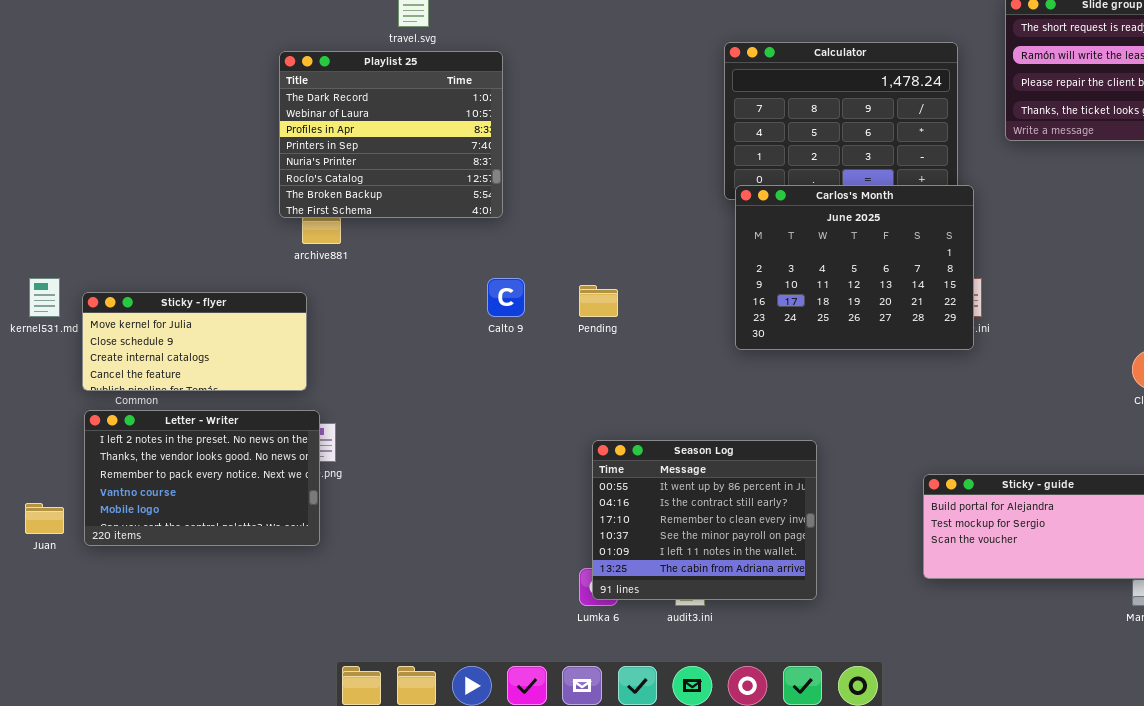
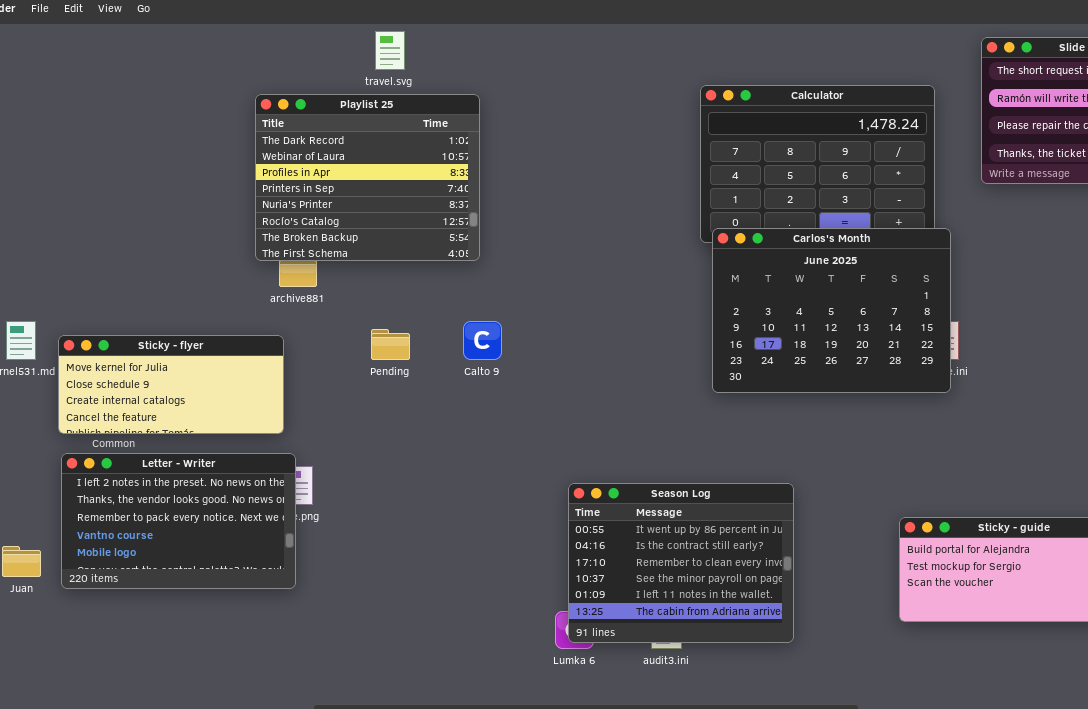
Pending: [579,285,618,317] -> [371,329,410,360], moved

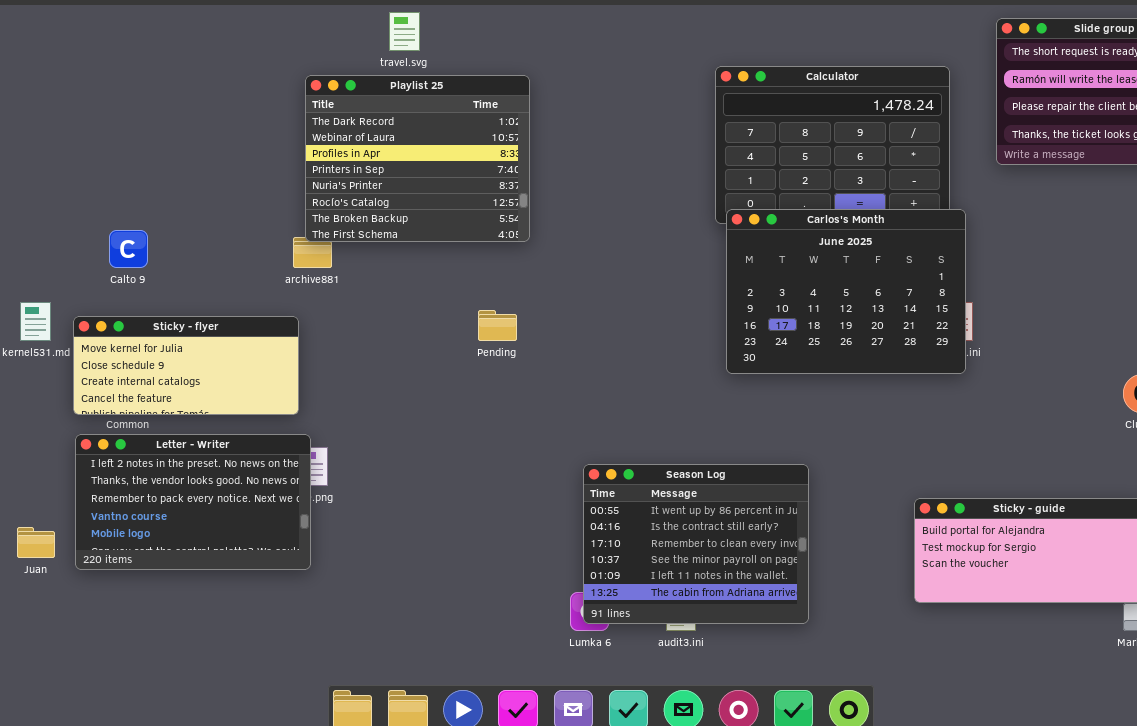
Playlist 25: [255,94,480,261] -> [305,75,530,242], moved
Calto 9: [463,321,502,360] -> [109,230,148,268], moved
Pending: [371,329,410,360] -> [478,310,517,341], moved

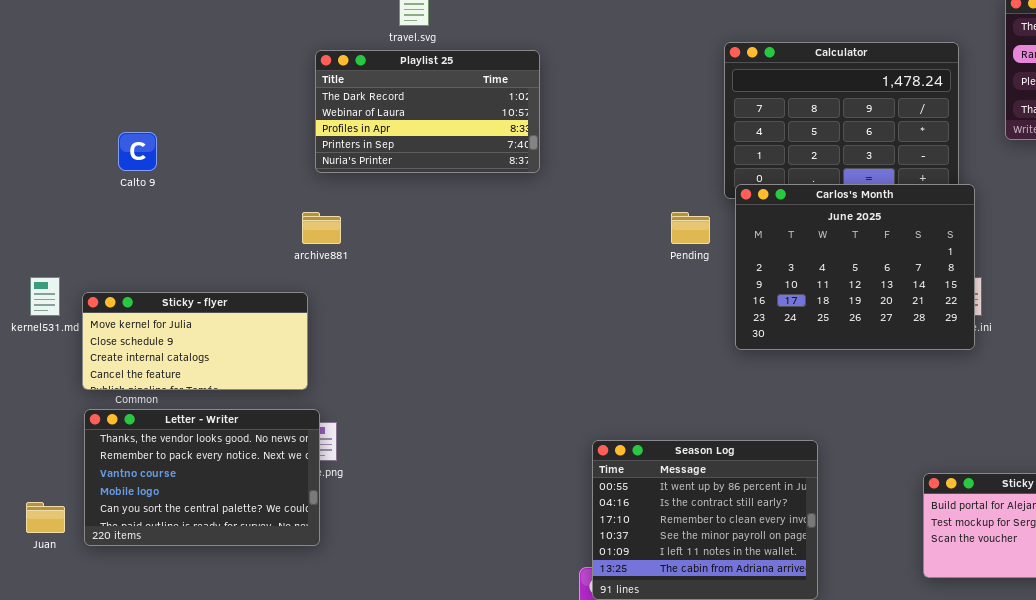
Playlist 25: [305,75,530,242] -> [315,50,540,173], resized
Calto 9: [109,230,148,268] -> [118,132,157,171], moved
Pending: [478,310,517,341] -> [671,212,710,244], moved
Letter - Writer: [75,434,311,570] -> [84,409,320,546], scrolled down 1 row

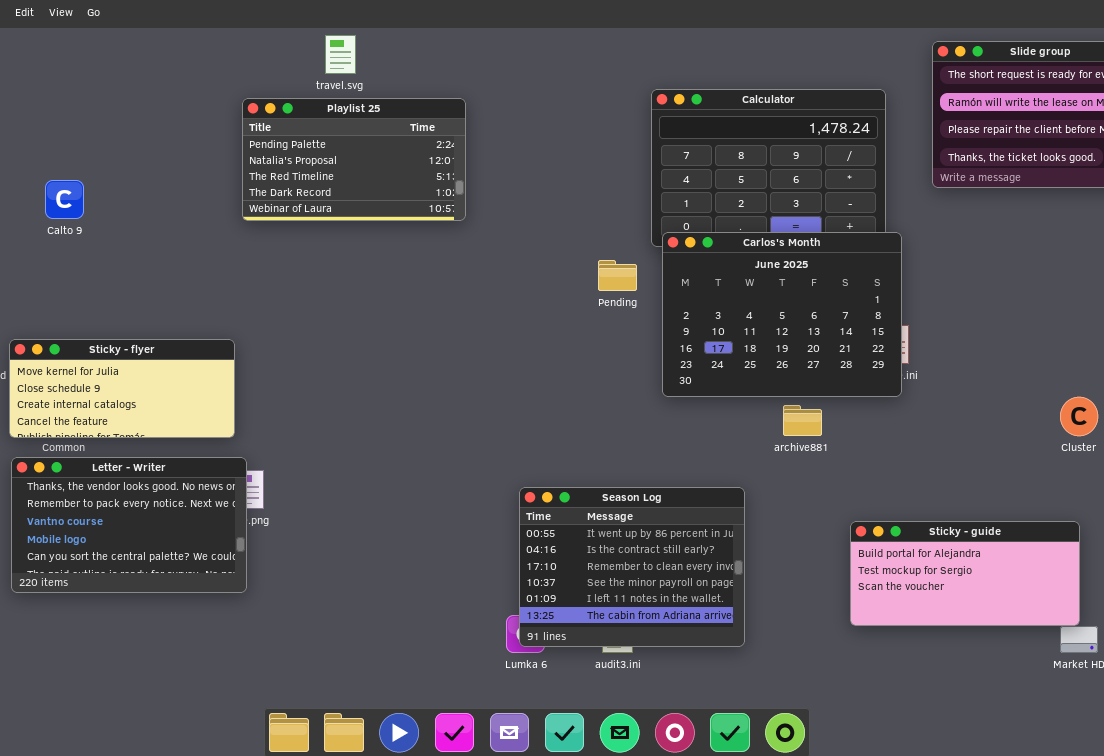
Playlist 25: [315,50,540,173] -> [242,98,466,221], scrolled up 3 rows
archive881: [302,212,341,244] -> [783,405,822,436], moved

